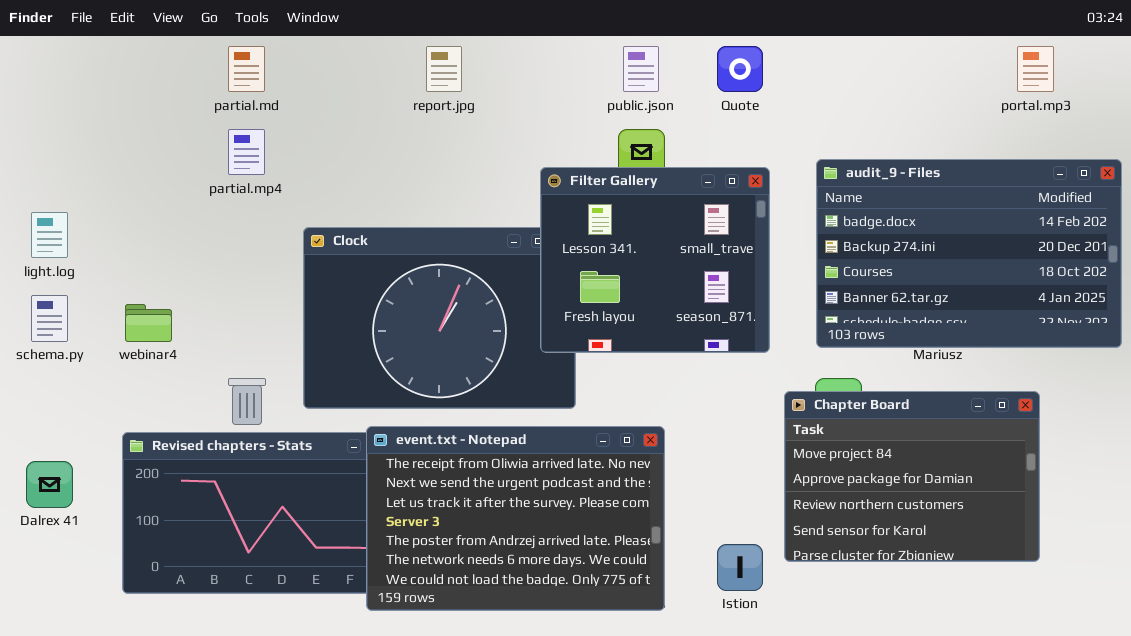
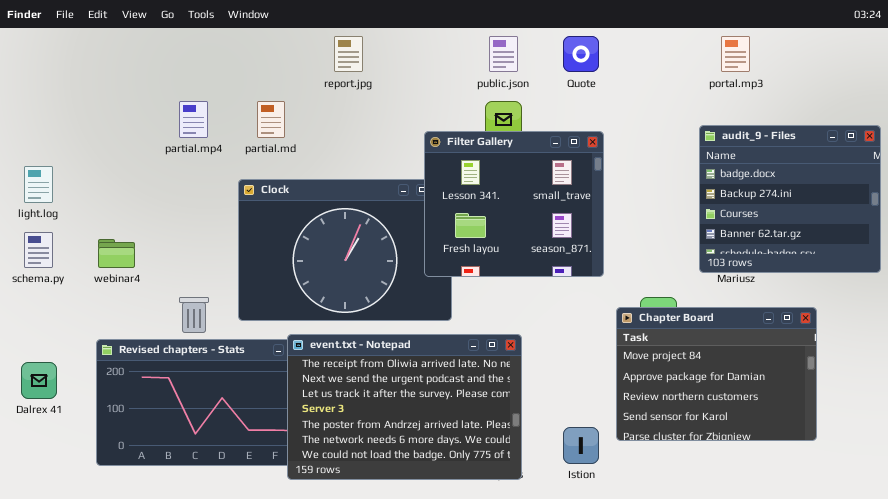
partial.md: [228,46,265,92] -> [257,101,285,138], moved
portal.mp3: [1017,46,1054,92] -> [721,36,750,72], moved
audit_9 - Files: [816,159,1122,348] -> [699,125,881,273], resized

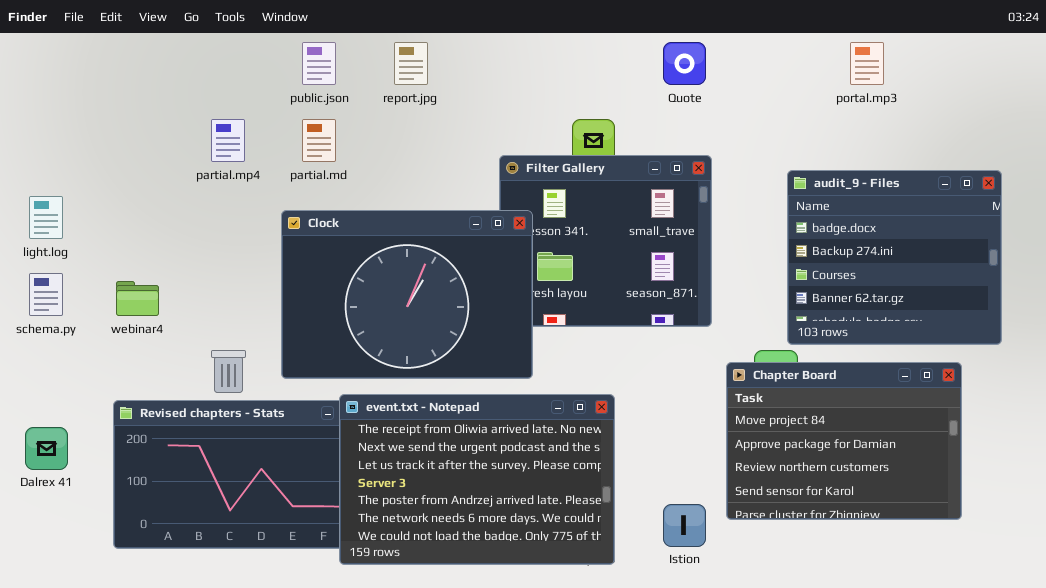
public.json: [489,36,518,72] -> [302,42,336,85], moved
audit_9 - Files: [699,125,881,273] -> [787,170,1002,345], moved
Clock: [238,179,452,321] -> [281,210,533,379], raised

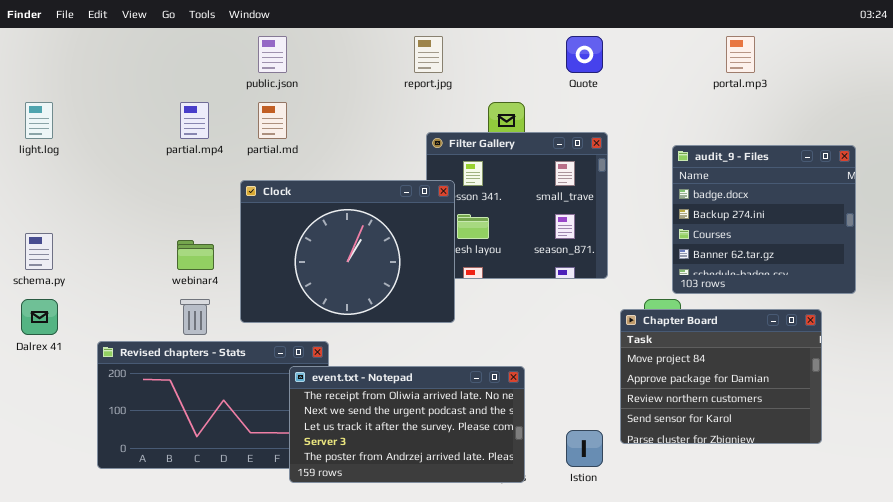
report.jpg: [394,42,428,85] -> [414,36,443,73], moved
light.log: [29,196,63,239] -> [25,102,53,139], moved
webinar4: [116,281,159,316] -> [177,240,214,270], moved
event.txt - Notepad: [339,394,615,565] -> [289,366,525,483], resized
Dalrex 41: [25,427,68,470] -> [21,299,58,335], moved

